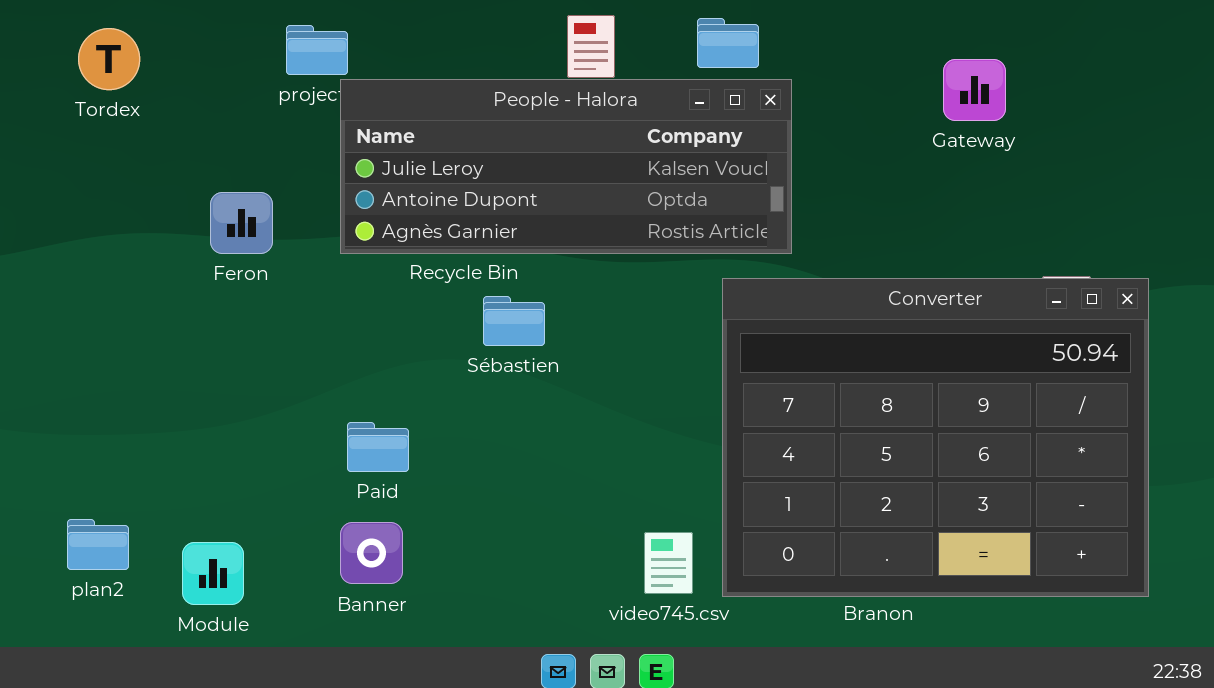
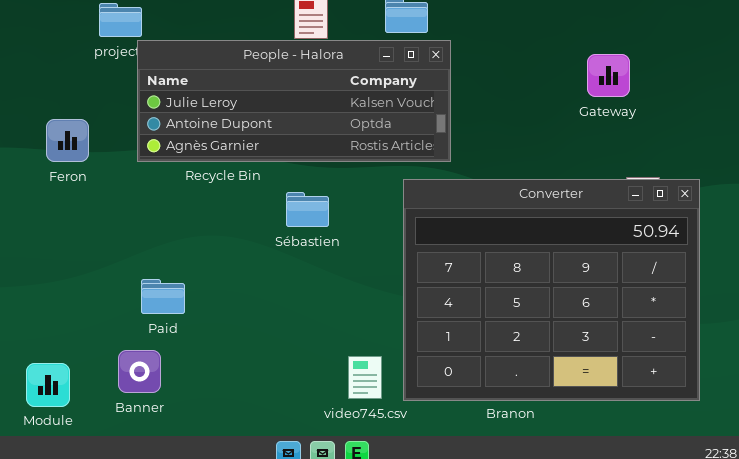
Gateway: [943,59,1006,121] -> [587,54,630,97], moved
Sébastien: [483,296,545,346] -> [286,192,329,227], moved
Banner: [340,522,403,584] -> [118,350,161,393], moved

